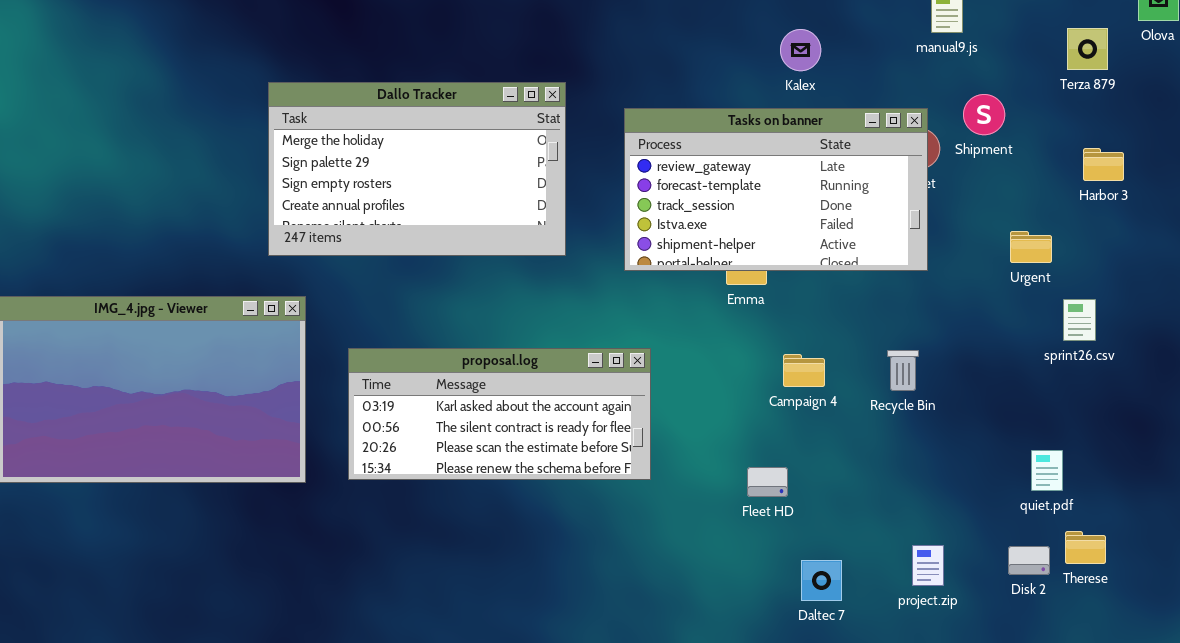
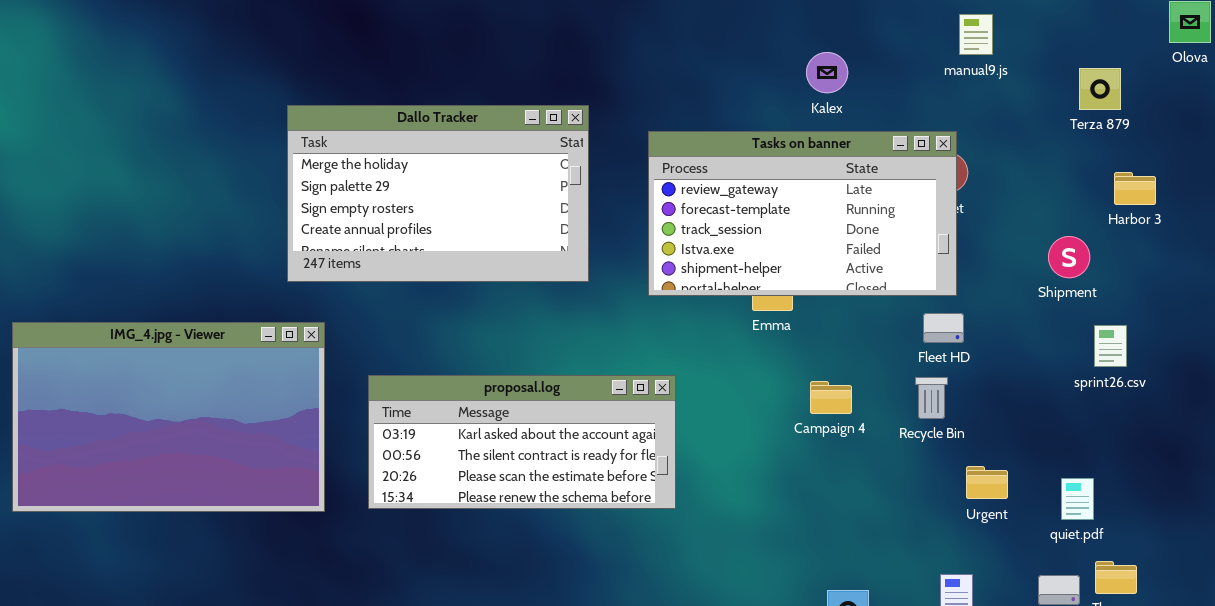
Terza 879: [1067,28,1108,70] -> [1079,68,1121,110], moved
Shipment: [963,94,1005,135] -> [1048,236,1090,278], moved
Urgent: [1010,231,1052,263] -> [966,466,1008,499], moved
Fleet HD: [747,467,788,497] -> [923,313,964,343], moved

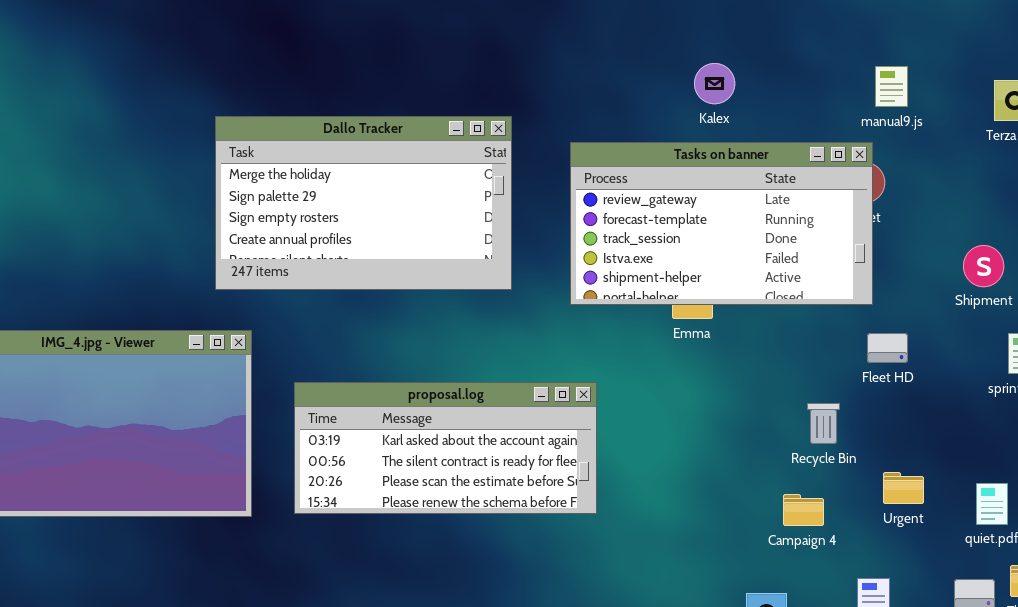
manual9.js: [959,14,993,55] -> [875,66,908,107], moved
Kalex: [806,52,848,93] -> [694,63,735,104], moved
Fleet HD: [923,313,964,343] -> [867,333,908,363], moved
Recycle Bin: [915,377,948,419] -> [807,403,840,444], moved
Campaign 4: [810,381,852,414] -> [783,494,824,526], moved

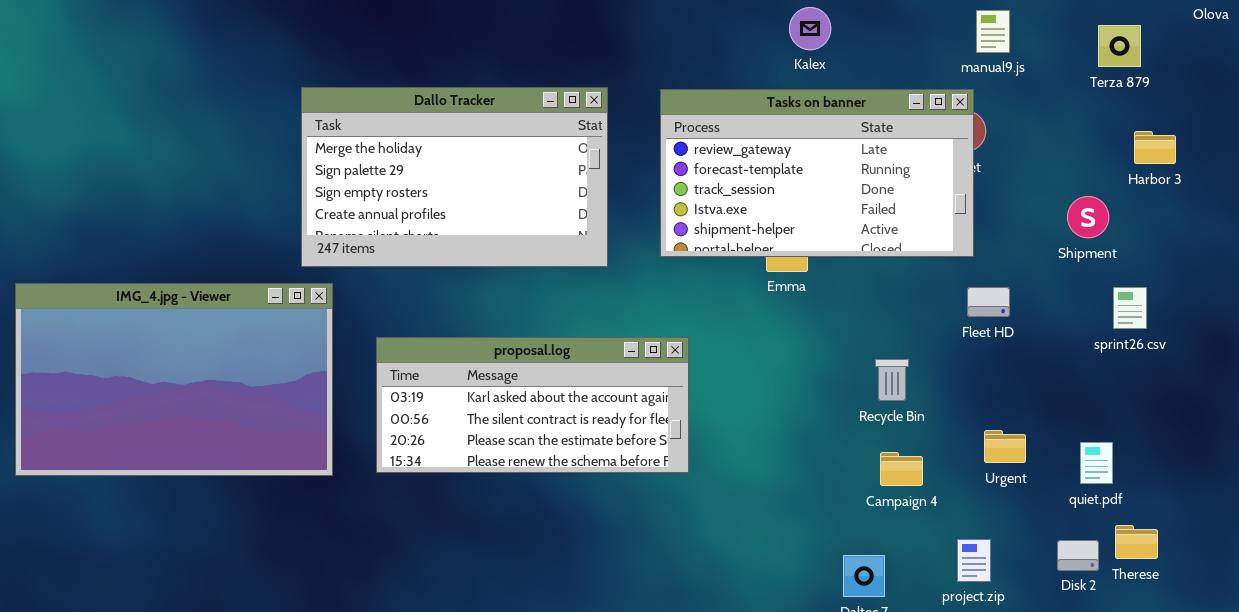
Dallo Tracker: [215,116,512,290] -> [301,87,608,267], moved
Recycle Bin: [807,403,840,444] -> [875,359,909,401], moved

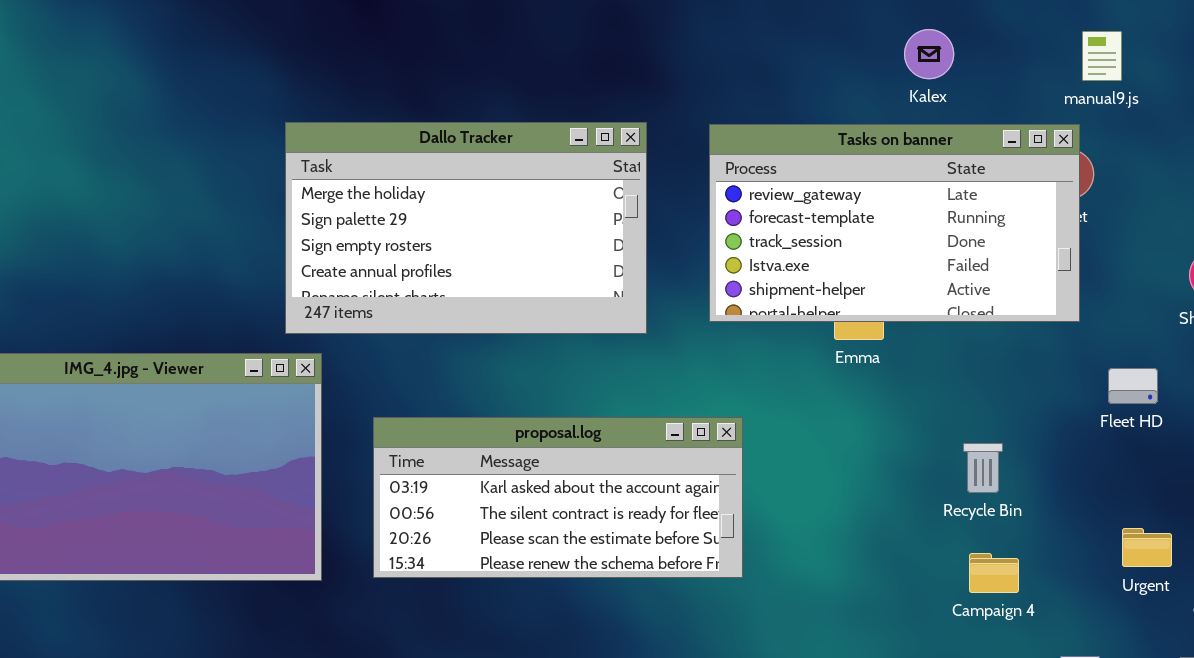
Kalex: [789,7,831,50] -> [904,29,954,79], moved
Fleet HD: [967,287,1010,317] -> [1108,368,1158,404], moved
Urgent: [984,430,1026,463] -> [1122,528,1172,567], moved

